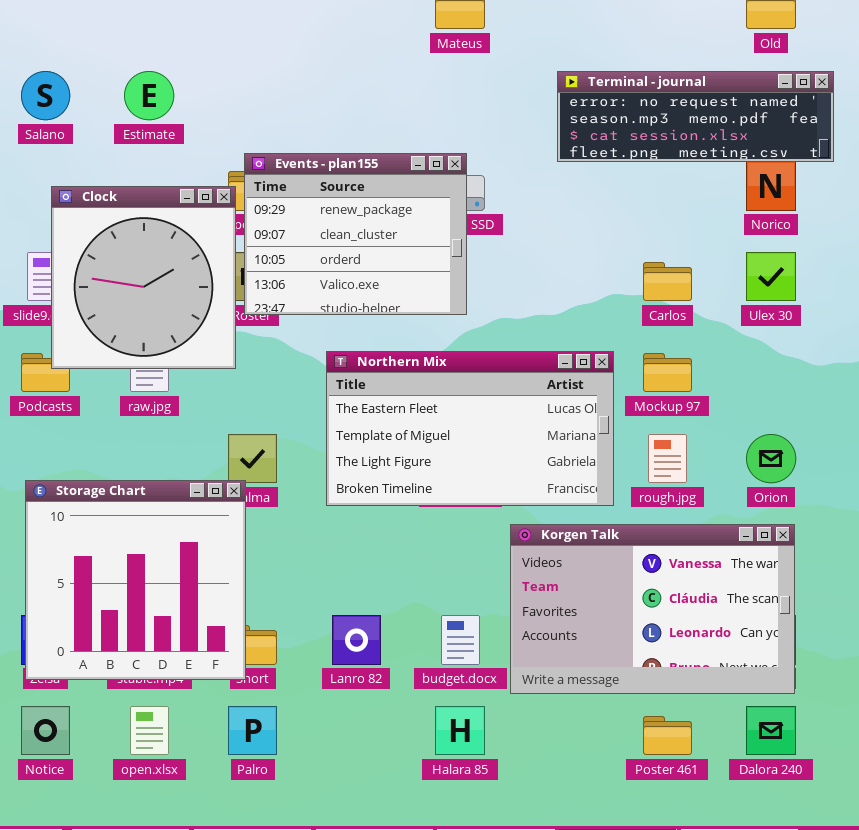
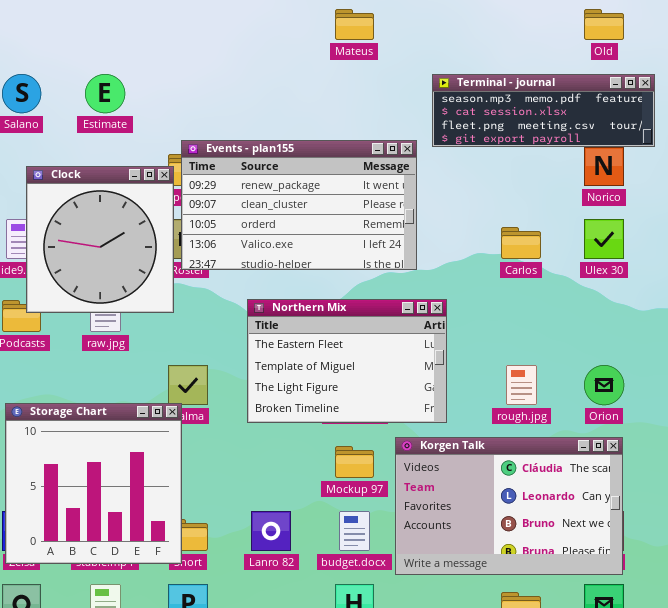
Terminal - journal: [557,71,834,162] -> [432,74,655,147], scrolled down 1 row
Events - plan155: [244,153,467,315] -> [181,140,417,270], resized
Northern Mix: [326,351,614,506] -> [247,299,447,423], resized
Mockup 97: [643,353,692,392] -> [335,446,374,478], moved
Korgen Talk: [510,524,795,694] -> [395,437,623,575], scrolled down 1 row

